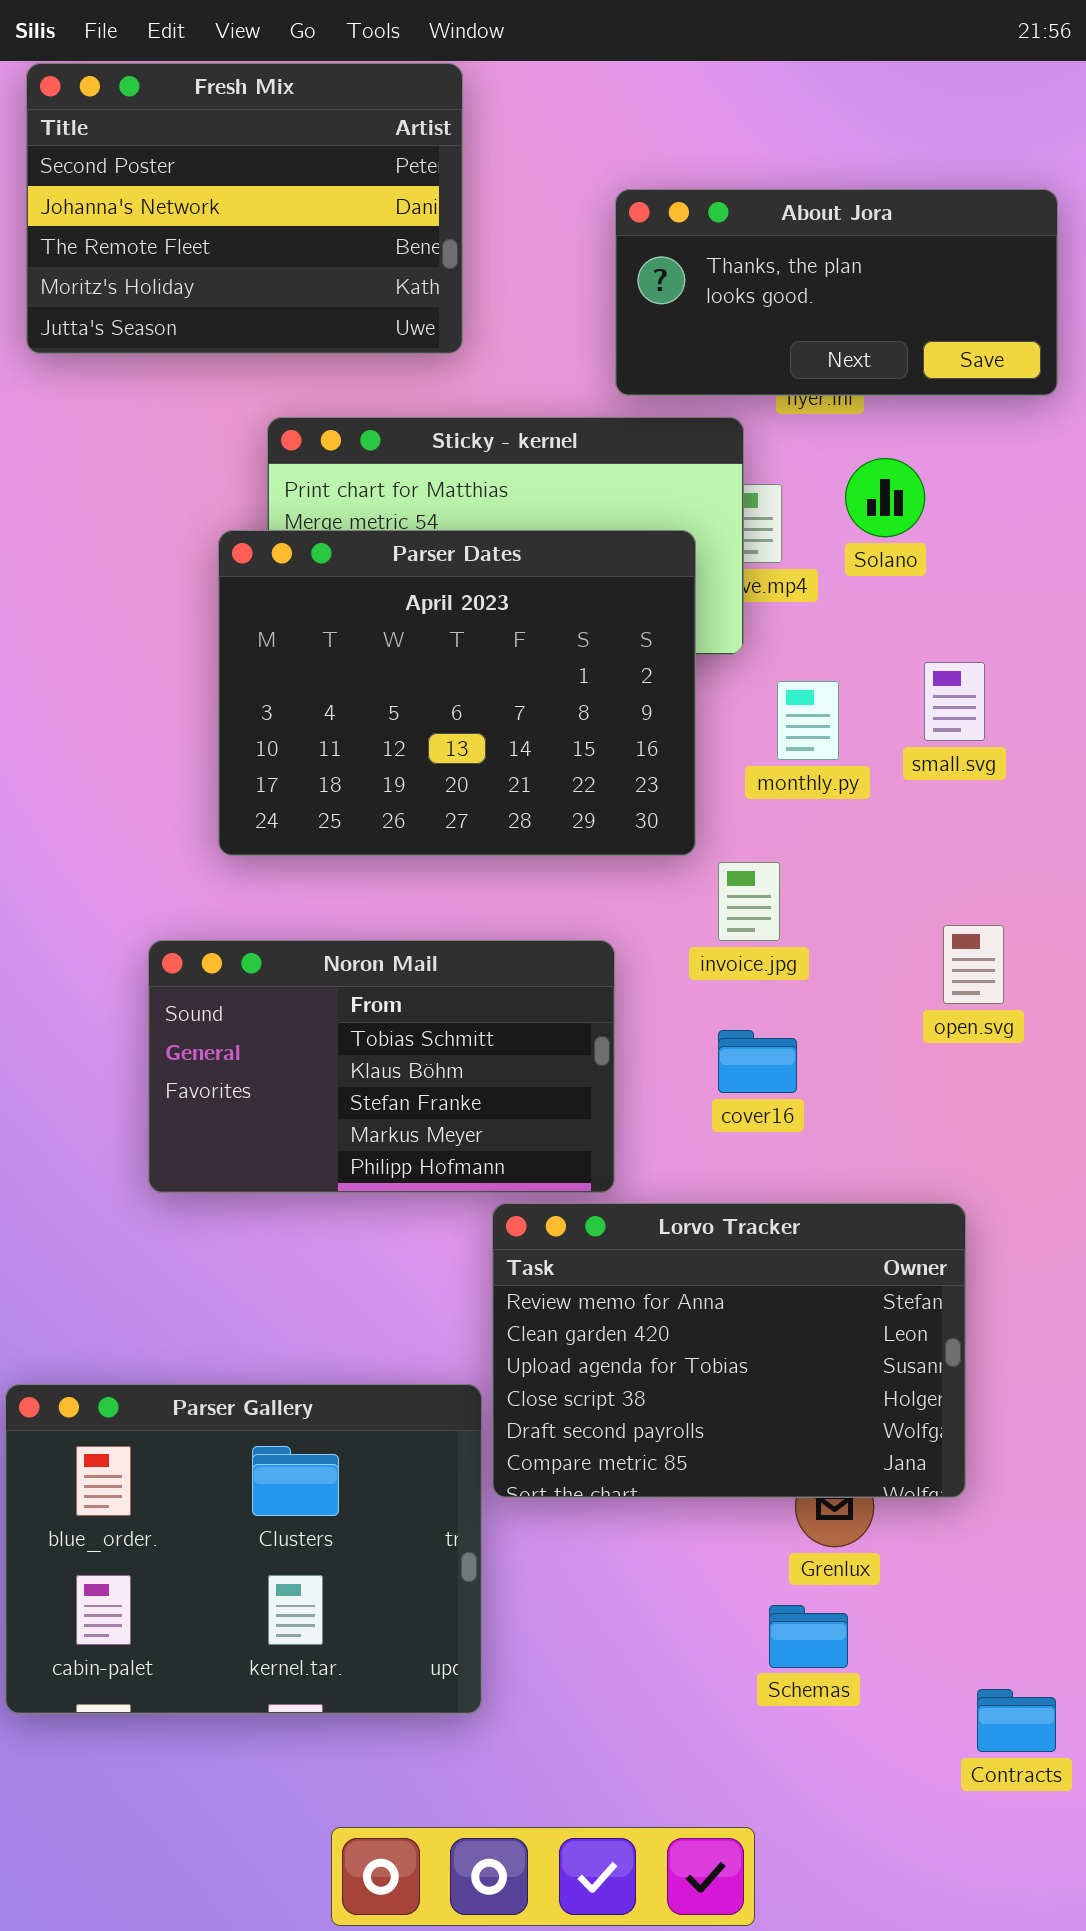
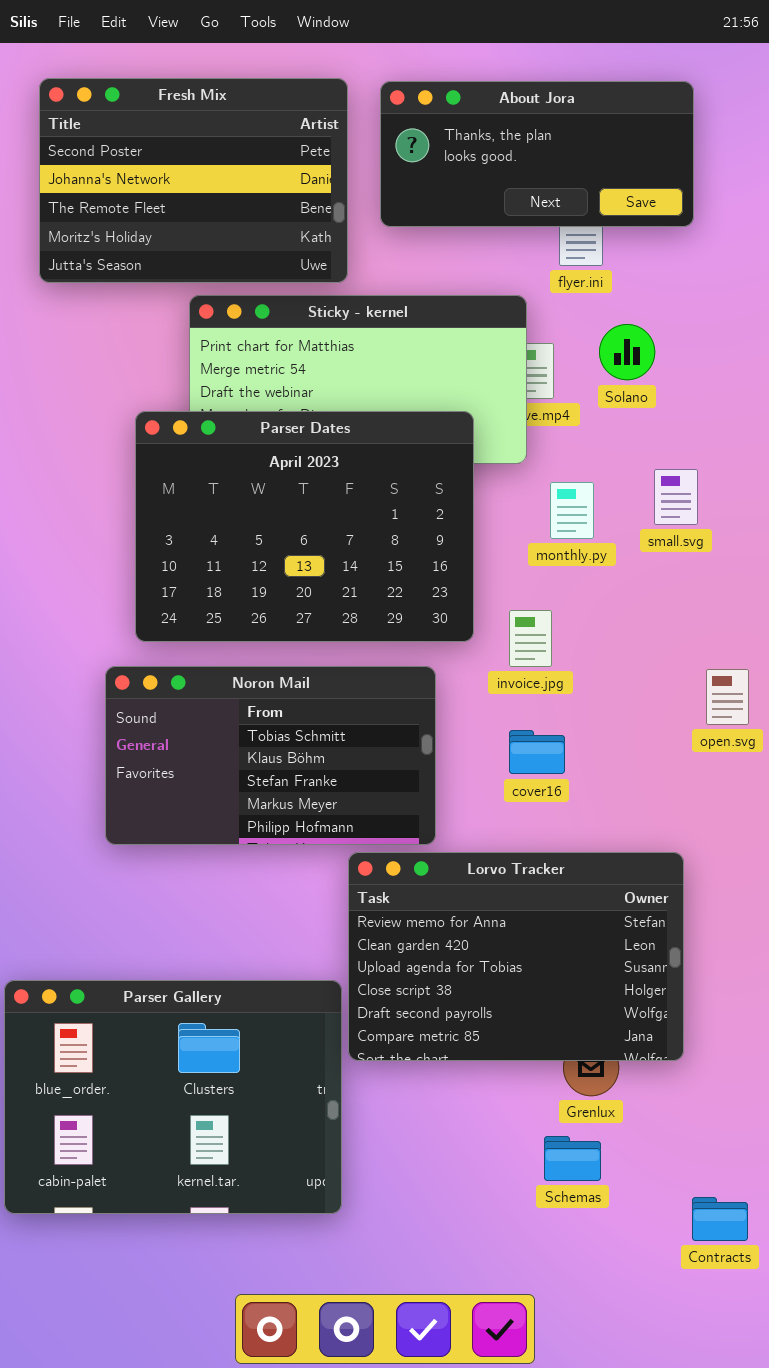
Fresh Mix: [26,63,463,354] -> [39,78,348,283], moved
About Jora: [615,189,1058,396] -> [380,81,694,227], moved
Parser Dates: [218,530,696,856] -> [135,411,474,642], moved
open.svg: [943,925,1004,1004] -> [706,669,749,725], moved

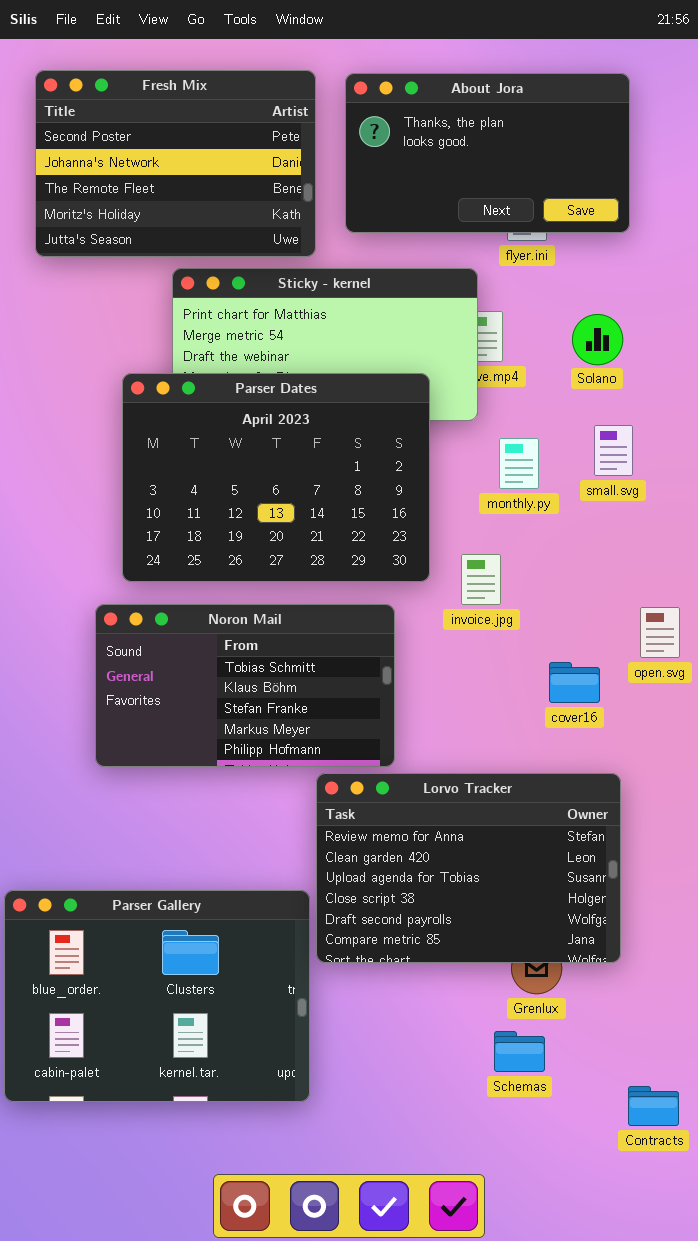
About Jora: [380,81,694,227] -> [345,73,630,233], resized
Solano: [599,324,655,380] -> [572,314,623,365], moved
cover16: [509,730,565,774] -> [549,662,600,703], moved

